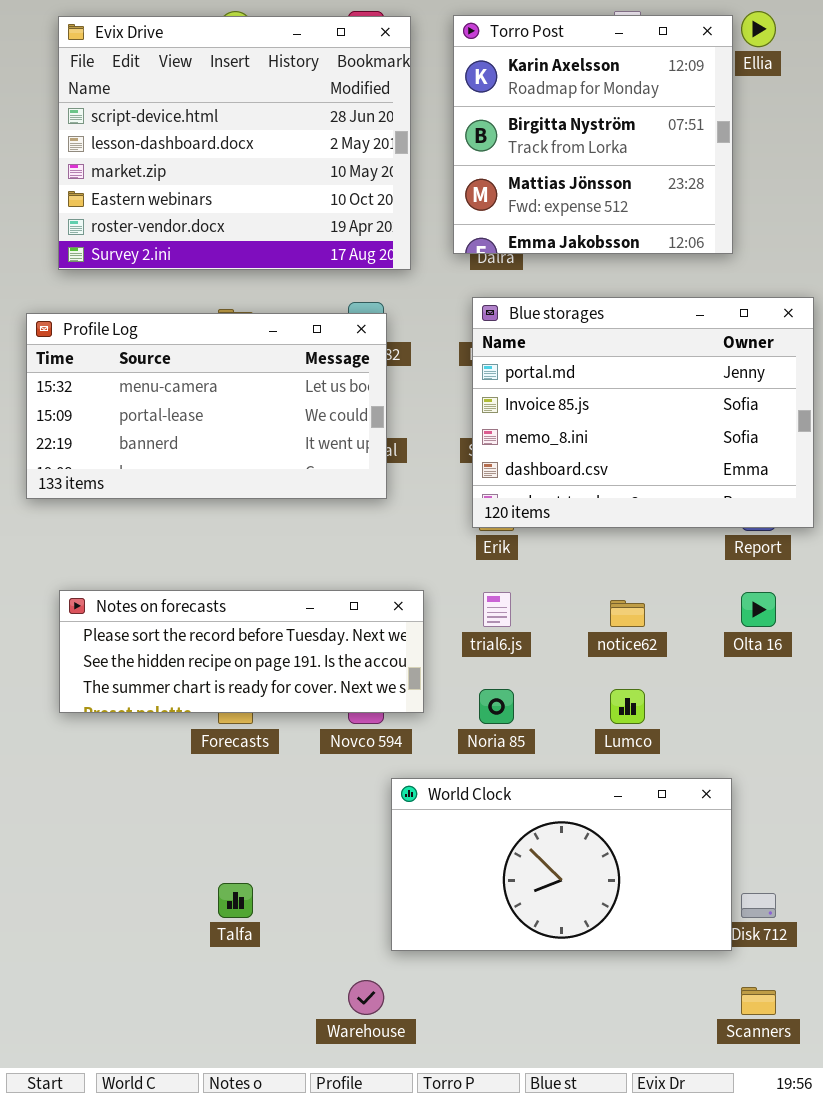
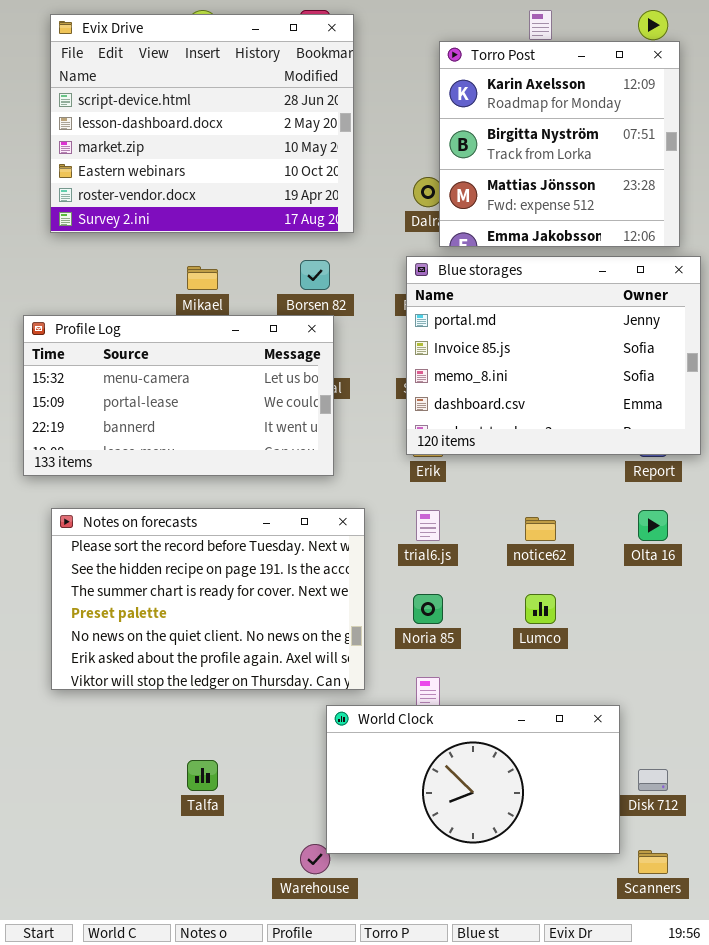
Torro Post: [453,15,733,254] -> [439,41,680,247], moved
Profile Log: [26,313,387,499] -> [23,315,334,476], moved
Notes on forecasts: [59,590,424,713] -> [51,508,365,690], resized
World Clock: [391,778,732,951] -> [326,705,620,854], moved

